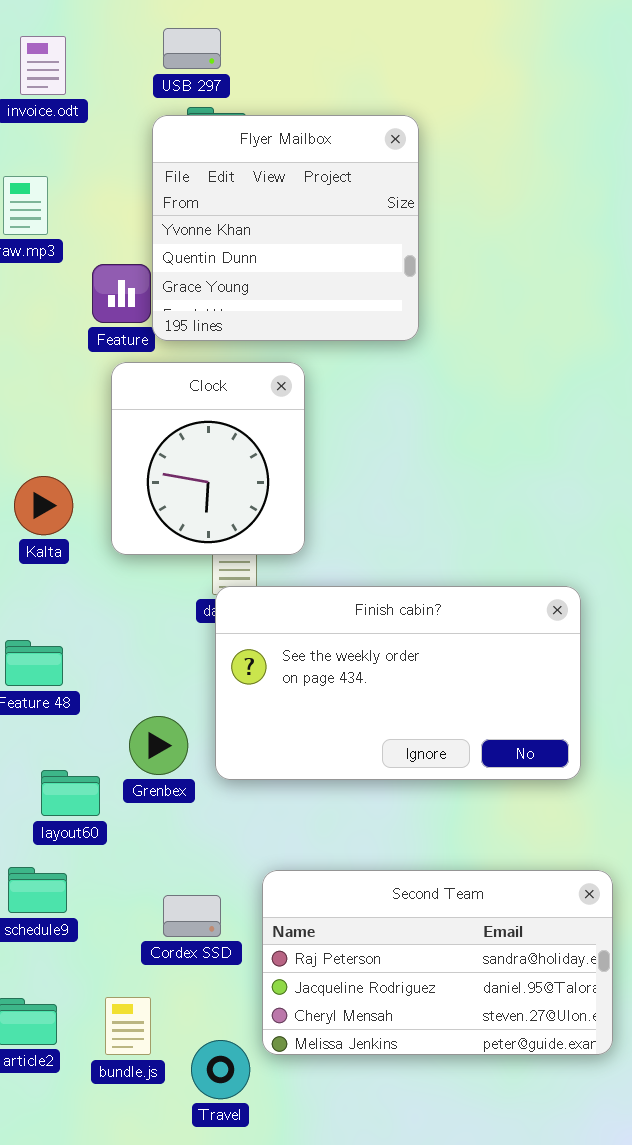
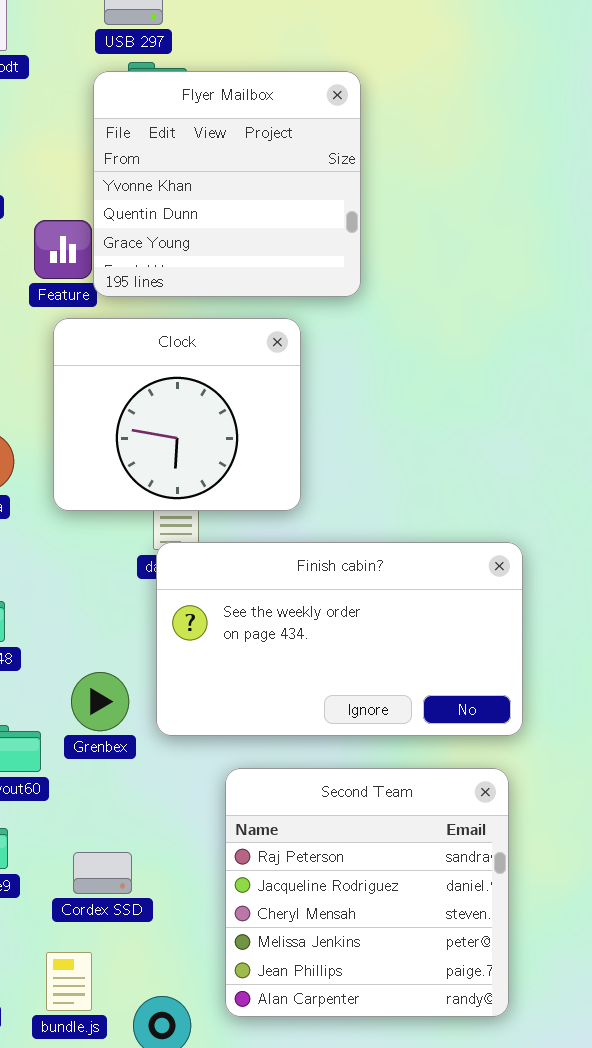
Clock: [111,362,305,555] -> [53,318,301,511], resized
Second Team: [262,870,613,1055] -> [225,768,509,1017], moved, resized
Cordex SSD: [163,895,221,937] -> [73,852,132,894], moved

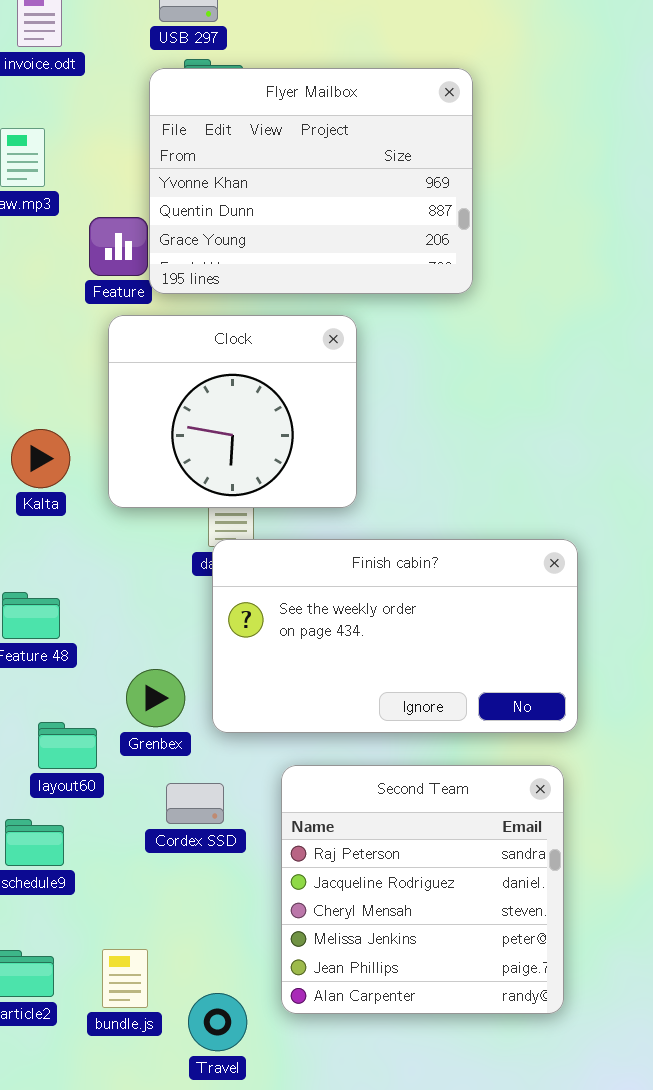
Flyer Mailbox: [93,71,361,297] -> [149,68,473,294], resized
Cordex SSD: [73,852,132,894] -> [166,783,224,824], moved

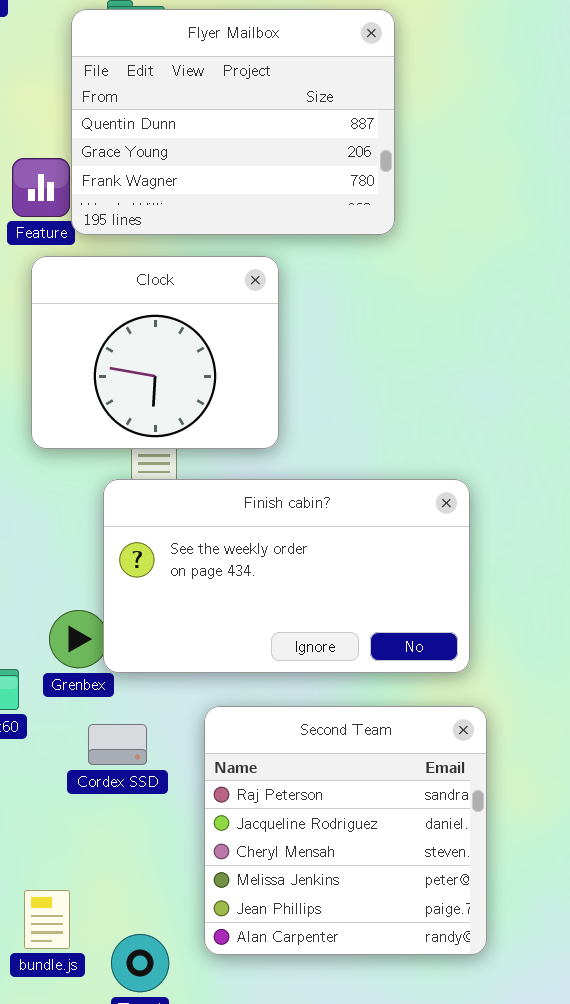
Flyer Mailbox: [149,68,473,294] -> [71,9,395,235], scrolled down 1 row
Finish cabin?: [212,539,578,733] -> [103,479,470,673], moved

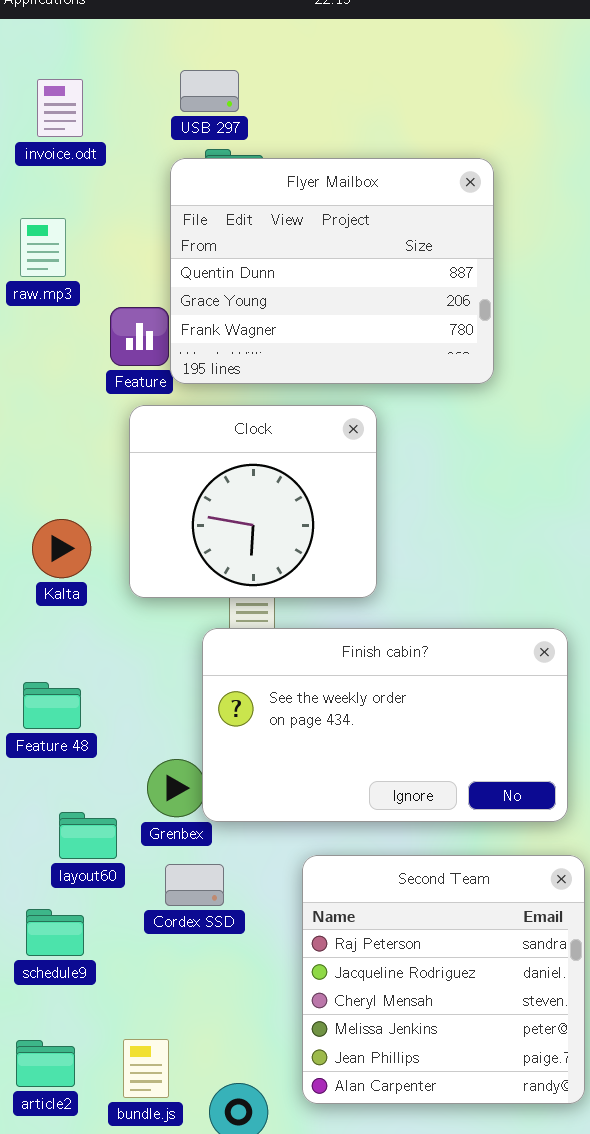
Cordex SSD: [88,724,147,765] -> [165,864,224,906], moved

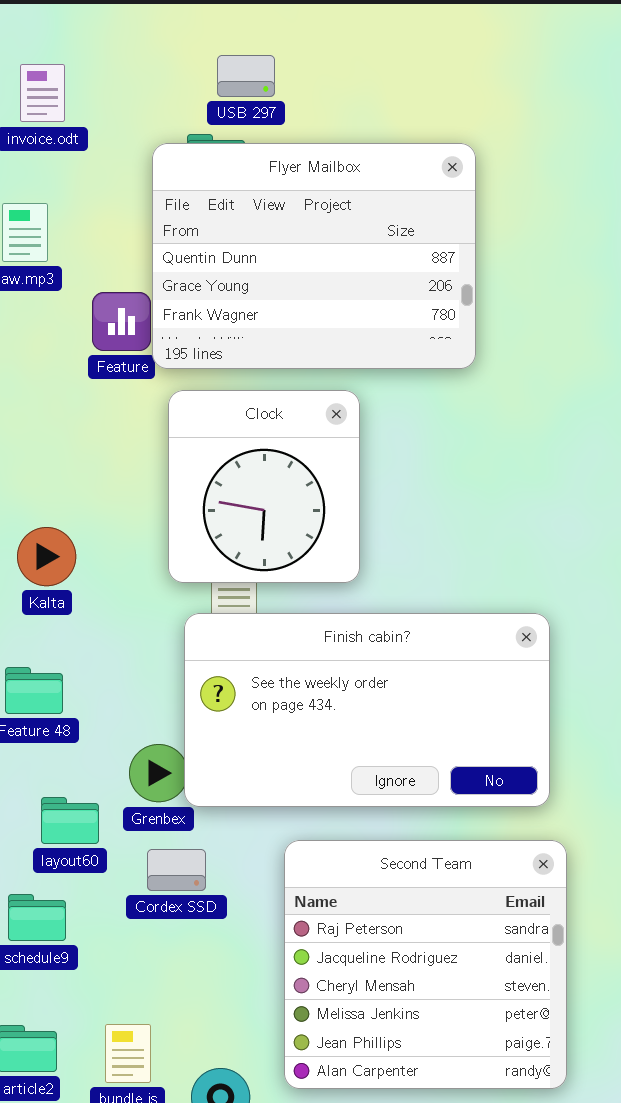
USB 297: [180,70,239,112] -> [217,55,275,97], moved
Clock: [129,405,377,598] -> [168,390,360,583], resized
Kalta: [32,519,91,578] -> [17,527,76,586], moved

